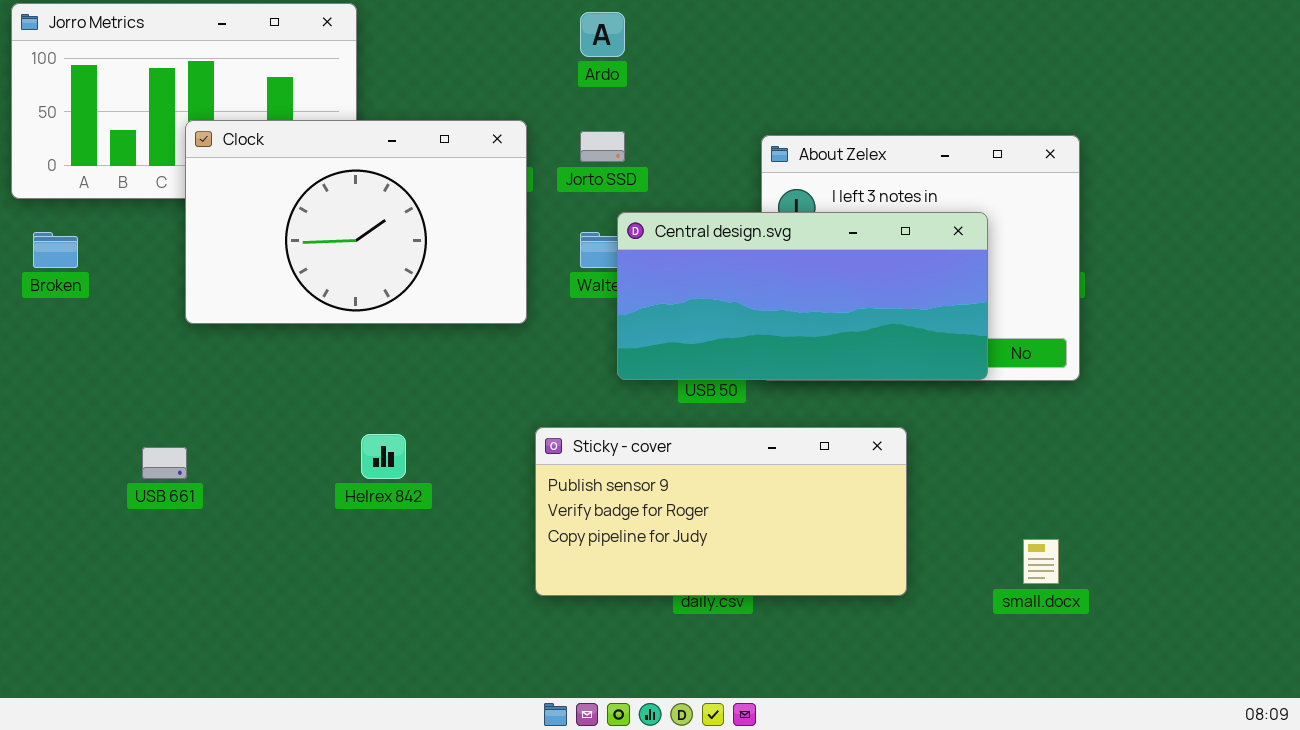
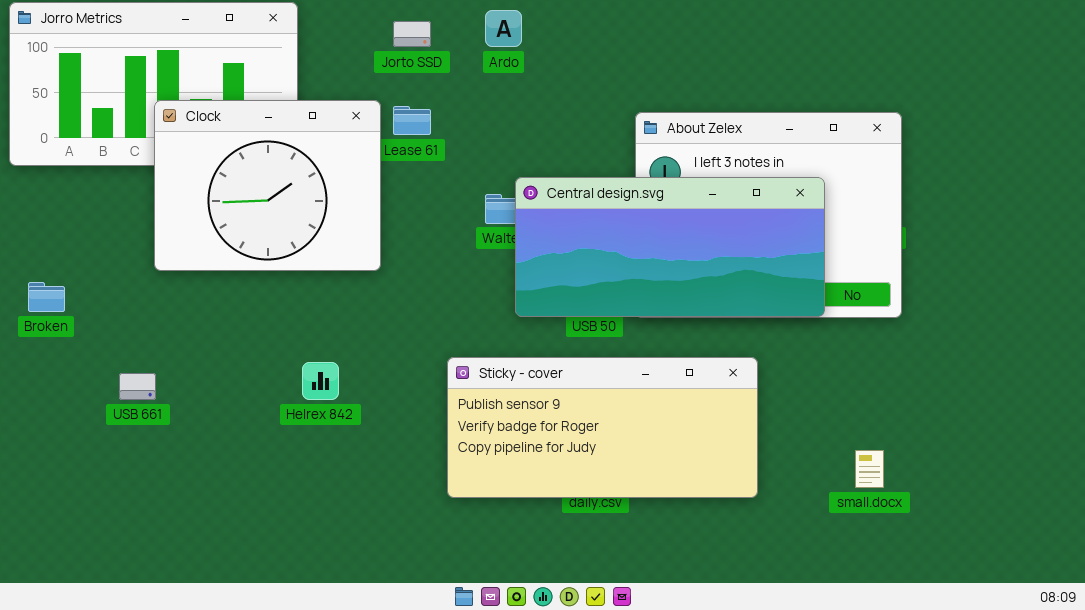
Clock: [185,120,527,324] -> [154,100,381,271], resized
Jorto SSD: [580,131,625,162] -> [393,21,431,47], moved
Broken: [33,232,78,268] -> [28,282,65,312], moved

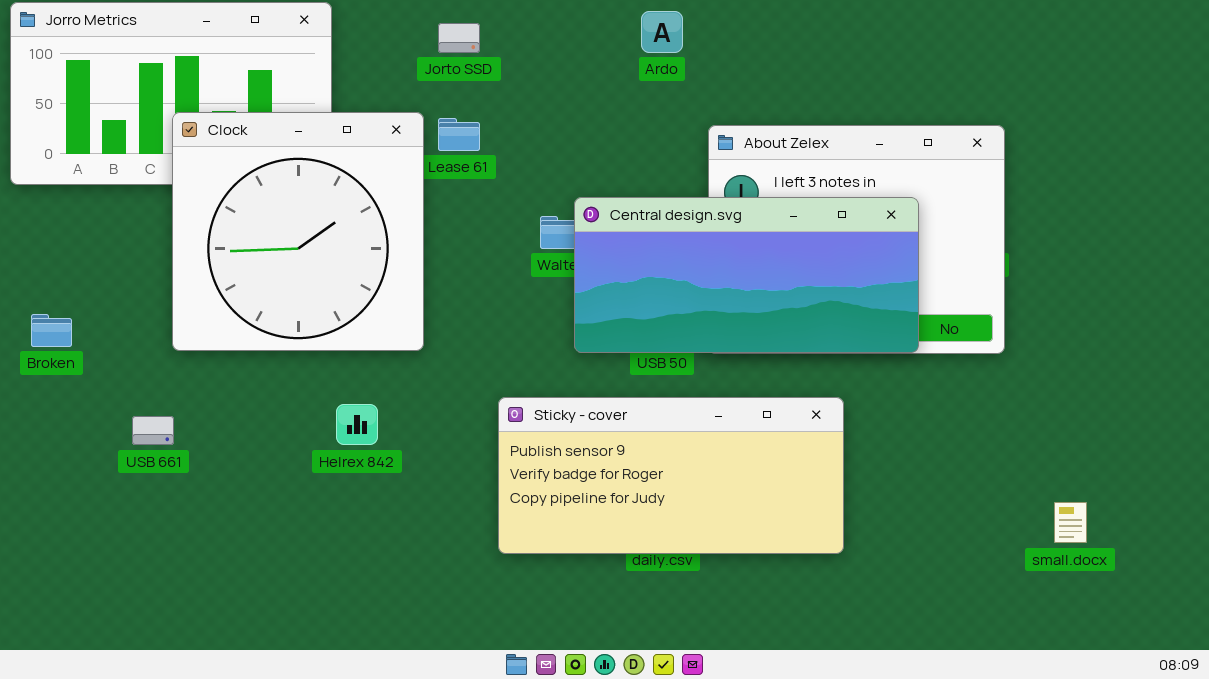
Ardo: [485,10,522,47] -> [641,11,683,53], moved
Clock: [154,100,381,271] -> [172,112,424,351], resized
small.docx: [855,450,884,488] -> [1054,502,1087,543], moved

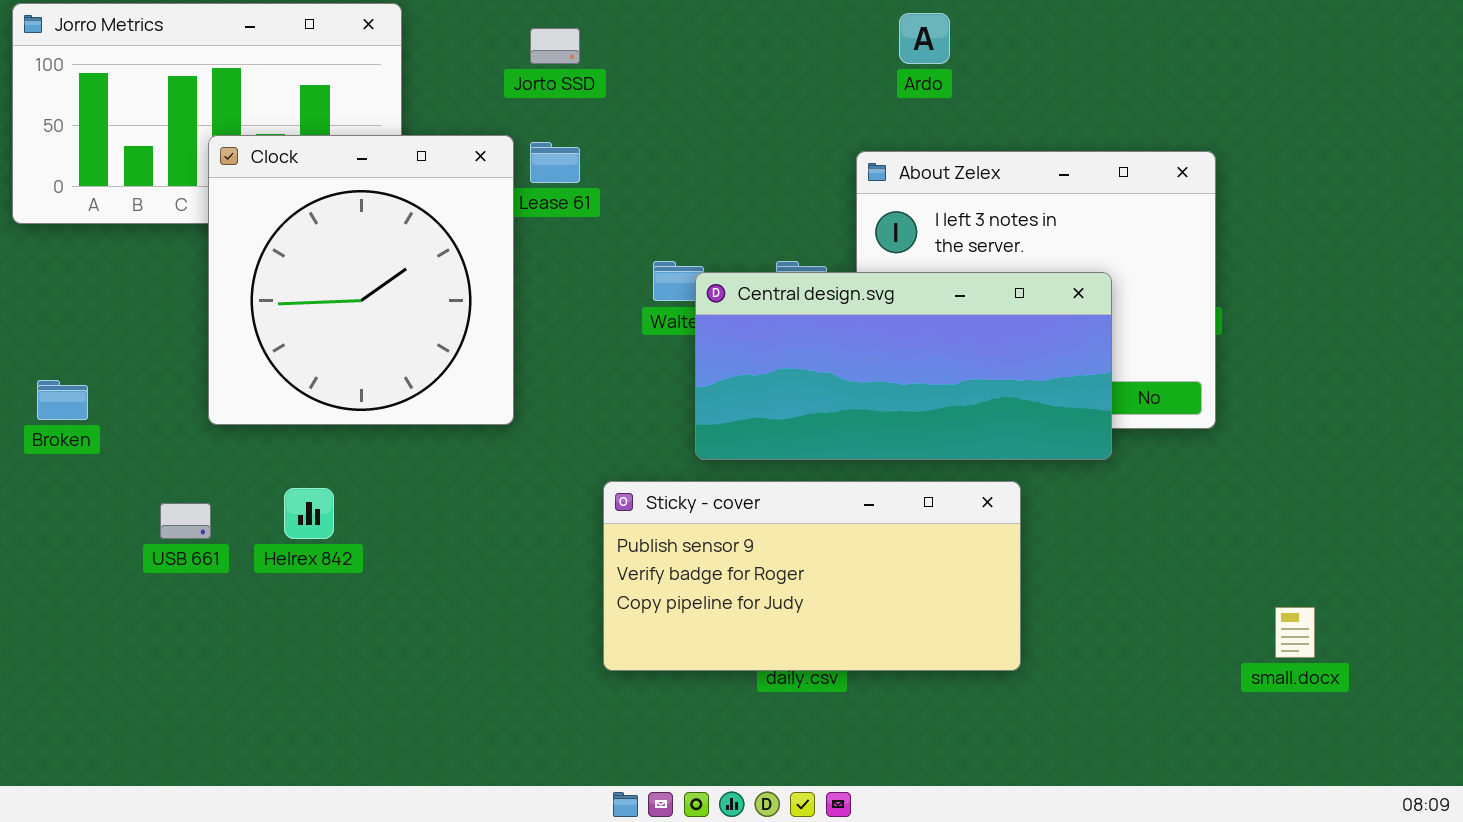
Ardo: [641,11,683,53] -> [899,13,950,64], moved
Central design.svg: [574,197,919,353] -> [695,272,1112,460], moved
Helrex 842: [336,404,378,445] -> [284,488,334,539], moved

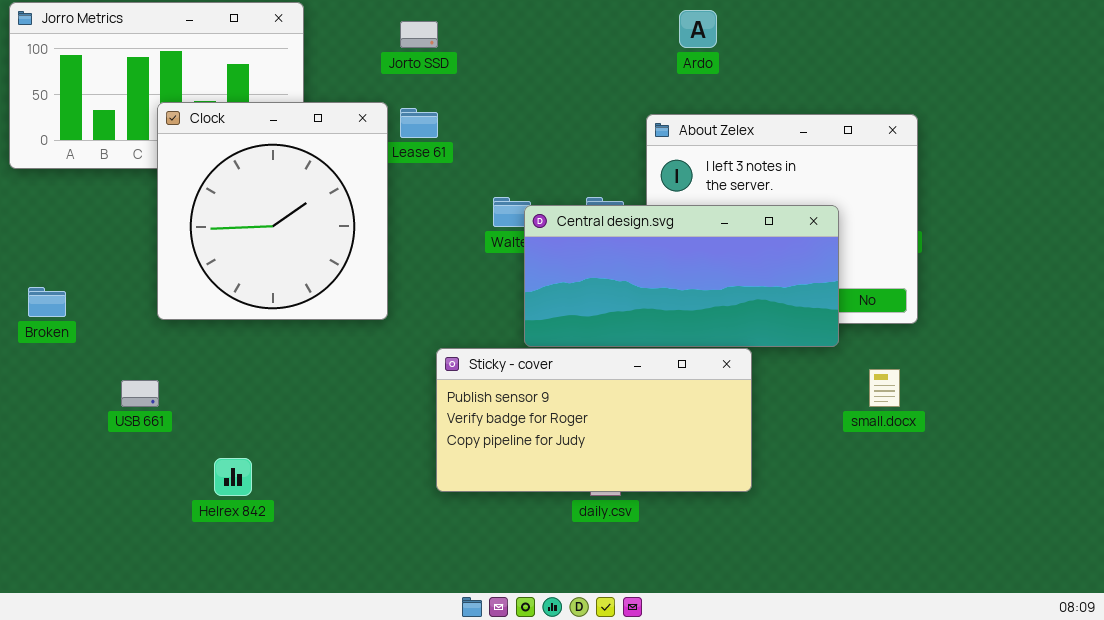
Sticky - cover: [603,481,1021,671] -> [436,348,752,492], moved
Helrex 842: [284,488,334,539] -> [214,458,252,496], moved
small.docx: [1275,607,1315,658] -> [869,369,900,407], moved

